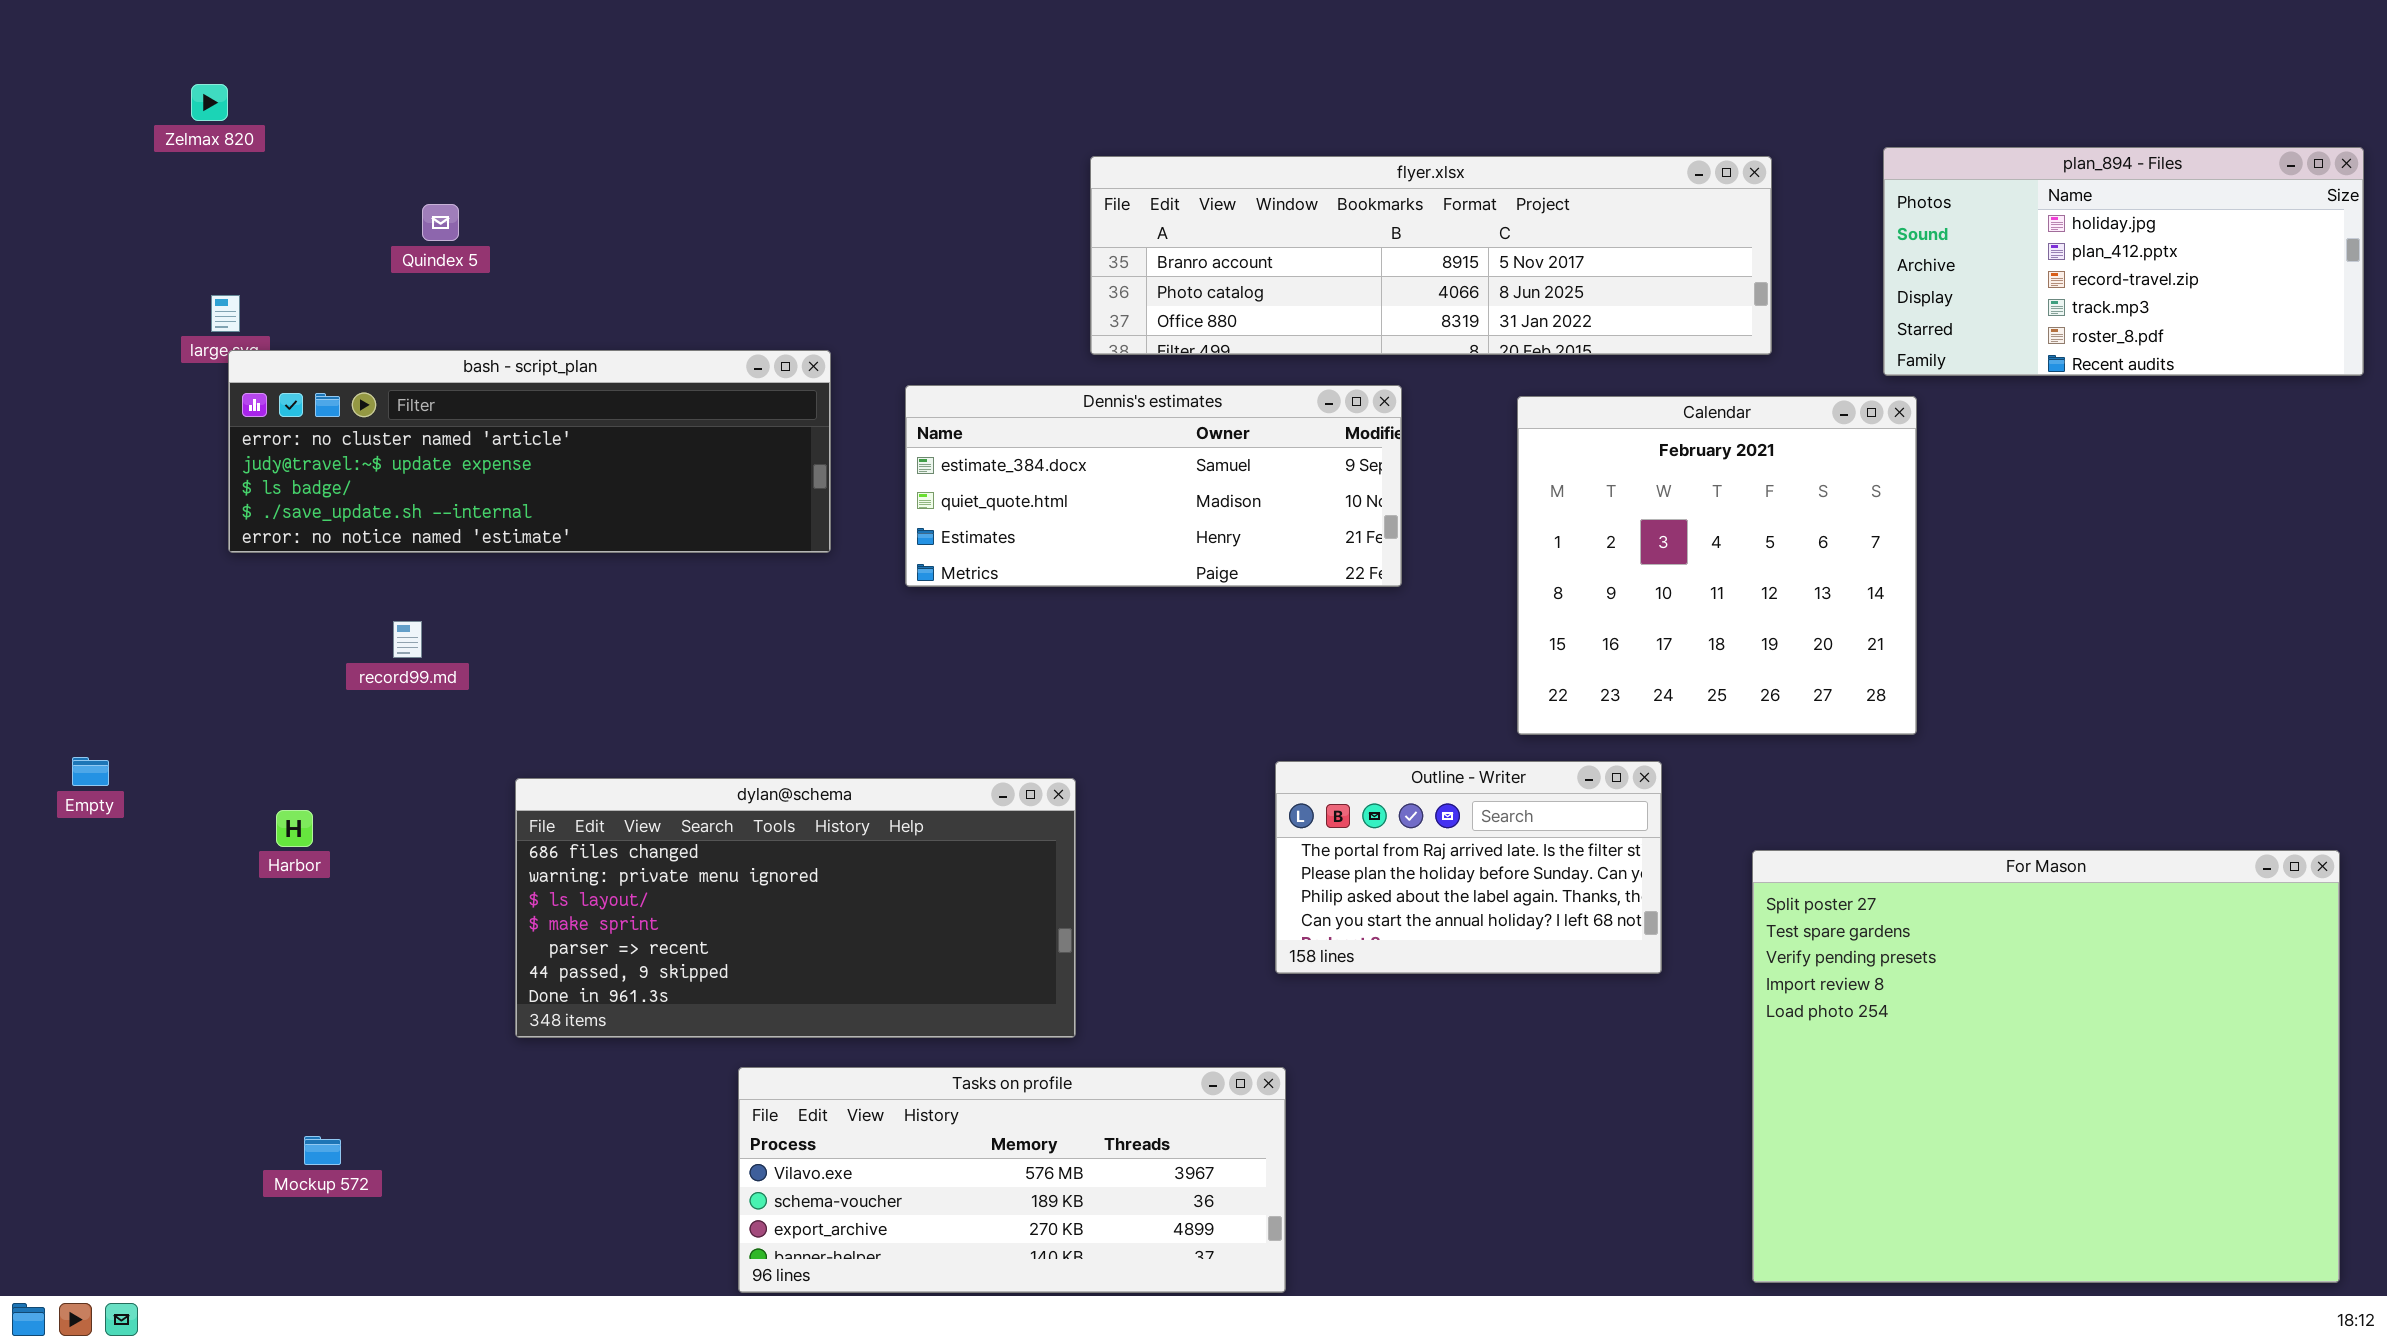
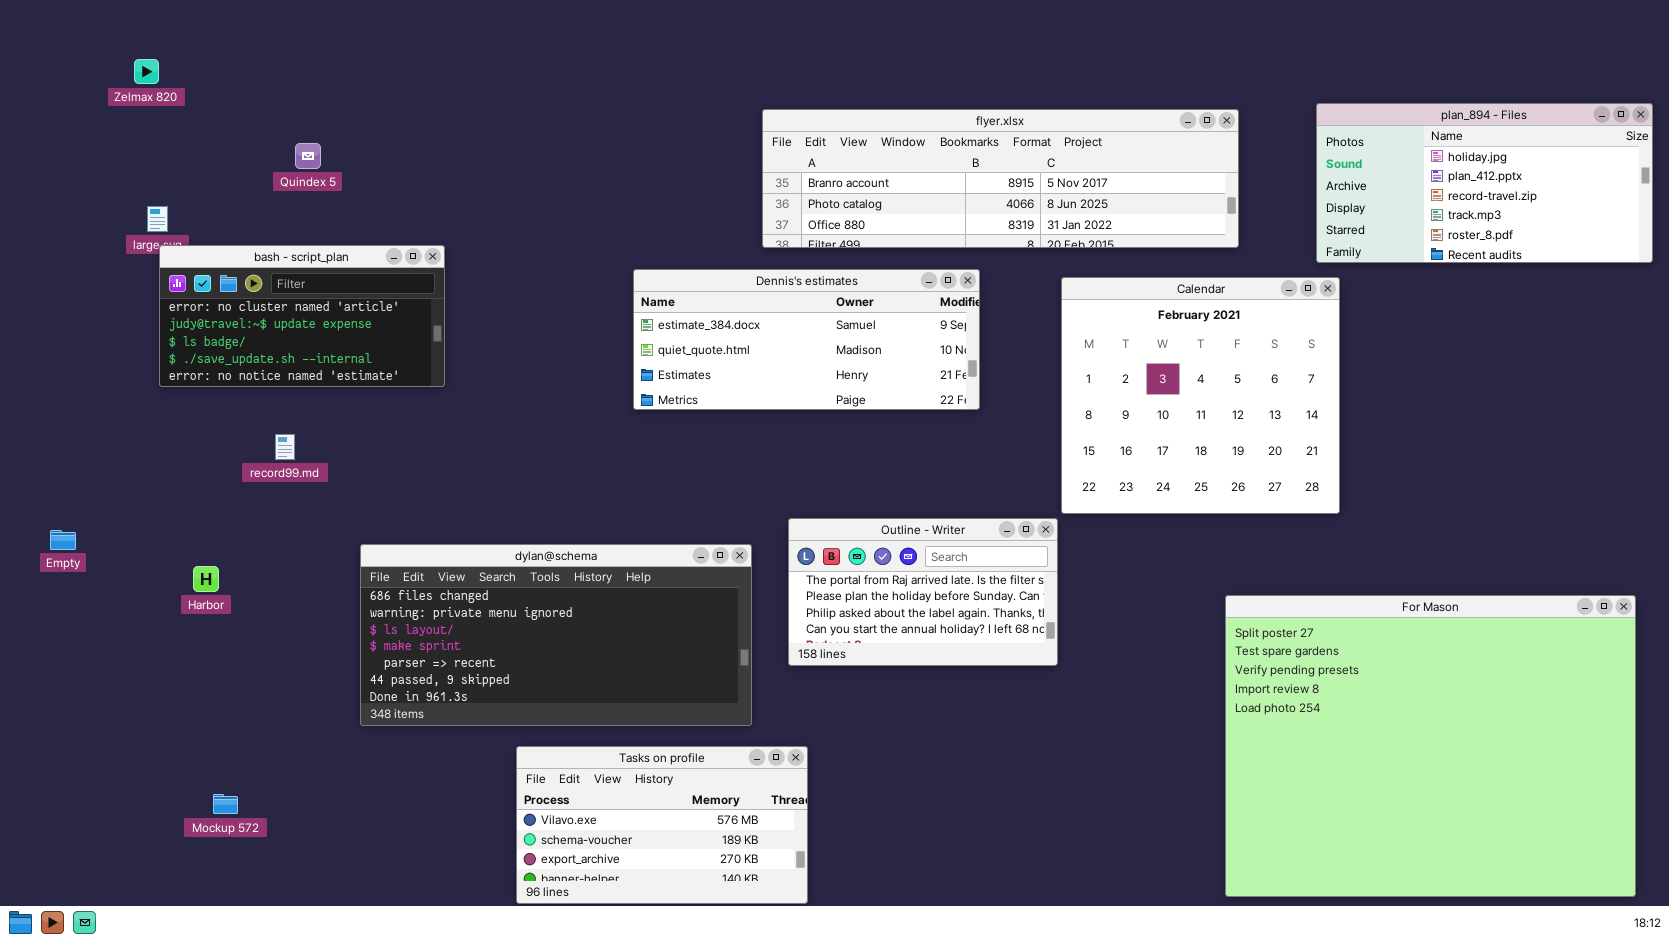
bash - script_plan: [228,350,831,553] -> [159,245,445,387], resized
Outline - Writer: [1275,761,1662,974] -> [788,518,1058,666], moved
Tasks on profile: [738,1067,1286,1293] -> [516,746,808,904], resized

